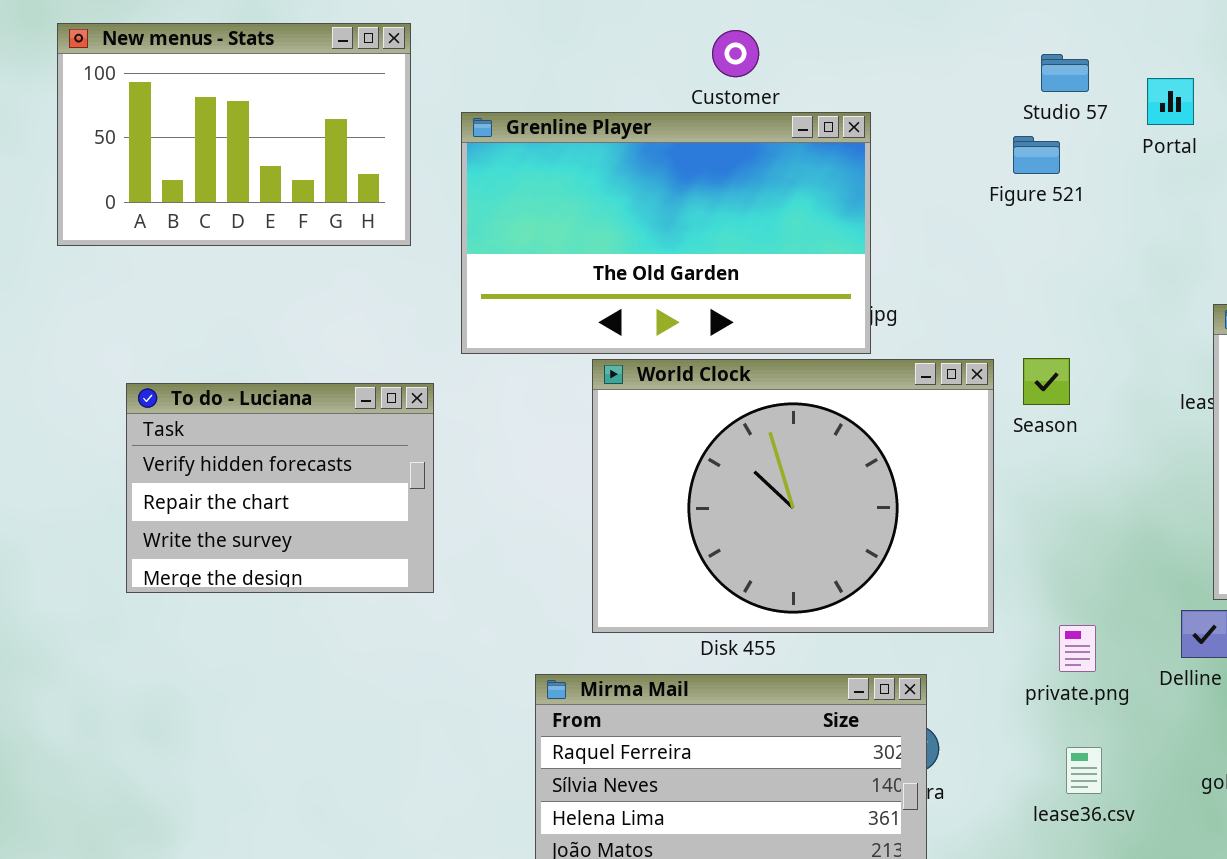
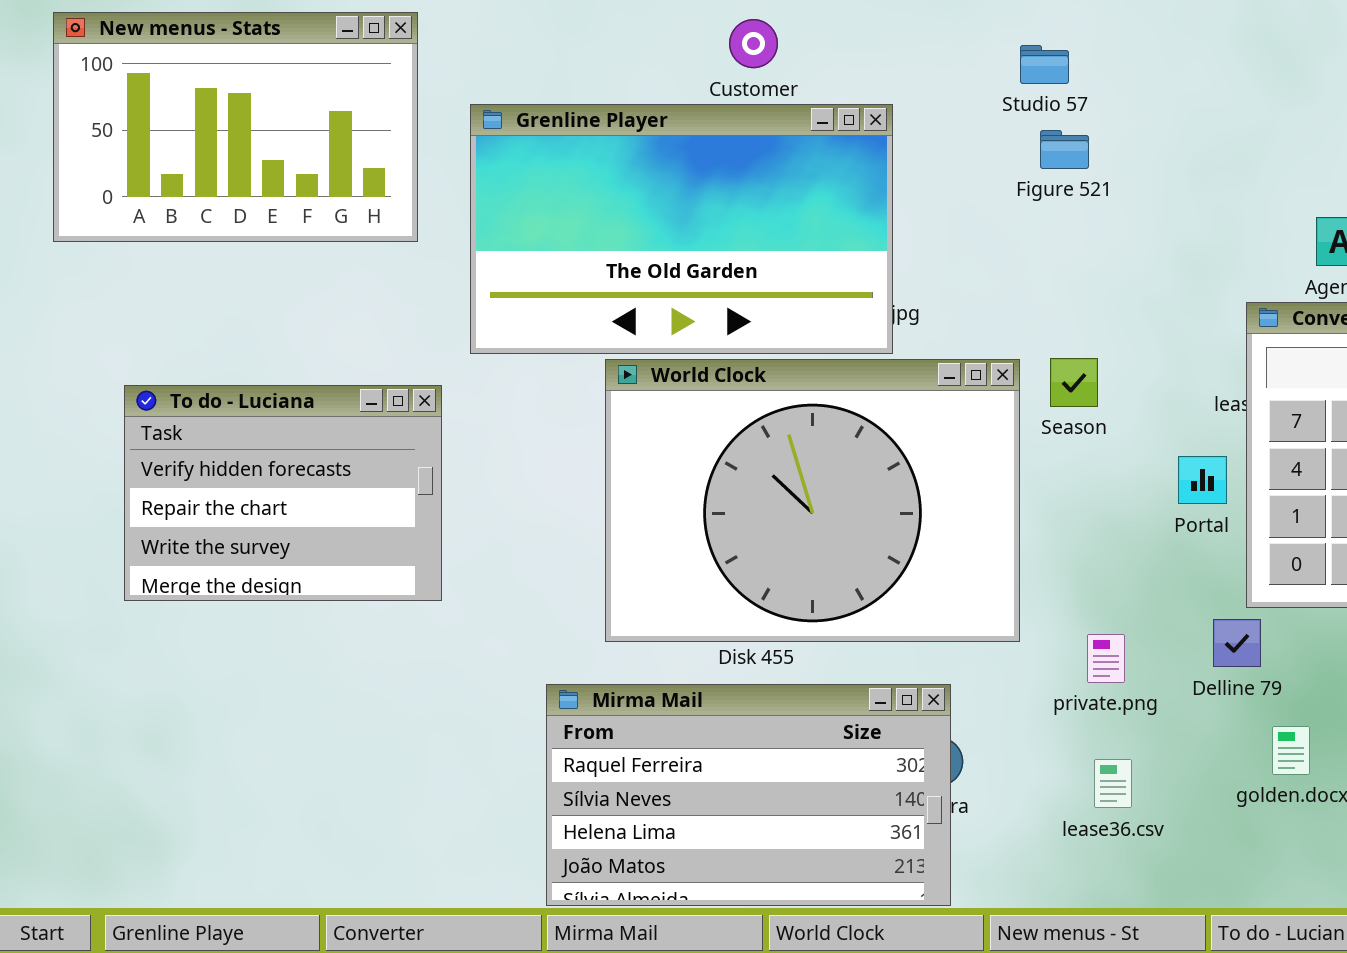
Studio 57: [1041,54,1089,92] -> [1020,45,1069,84], moved
Portal: [1147,78,1194,125] -> [1178,456,1227,504], moved

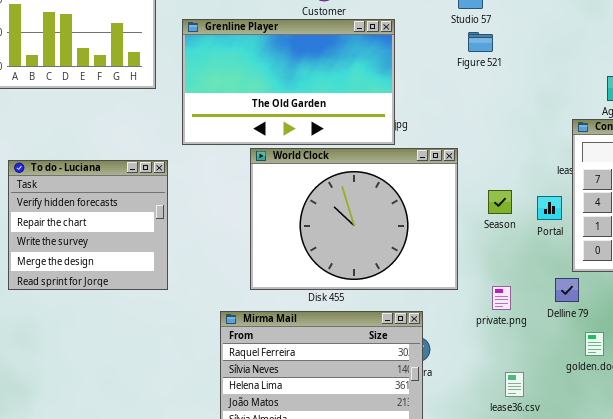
Season: [1050,358,1098,407] -> [488,190,512,214], moved
To do - Luciana: [124,385,442,601] -> [8,160,168,290], resized
lease36.csv: [1094,759,1132,808] -> [505,372,524,397], moved

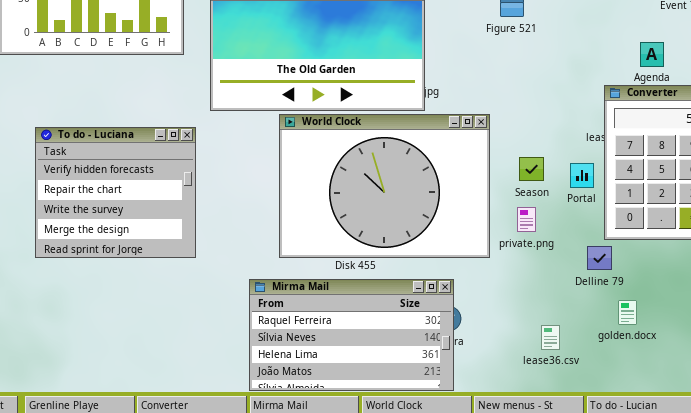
private.png: [492,286,511,310] -> [517,207,536,232], moved
lease36.csv: [505,372,524,397] -> [541,325,560,350], moved

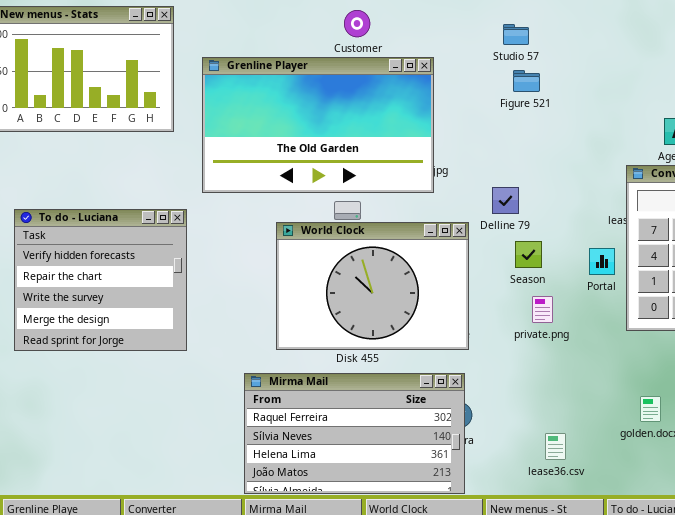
World Clock: [279,114,490,258] -> [276,222,469,350], resized
Season: [519,157,544,181] -> [515,241,542,268], moved
Delline 79: [587,246,612,270] -> [492,187,519,214], moved
lease36.csv: [541,325,560,350] -> [545,433,566,460], moved

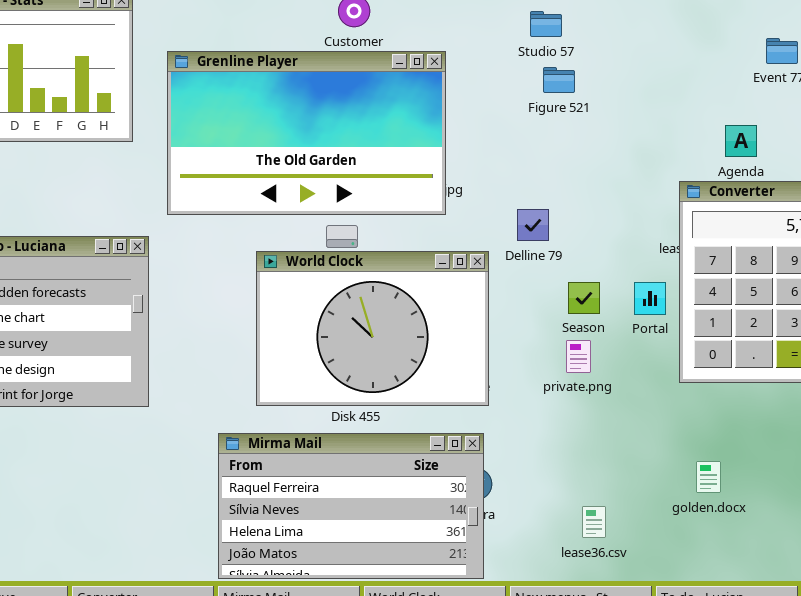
Season: [515,241,542,268] -> [568,282,600,314], moved

